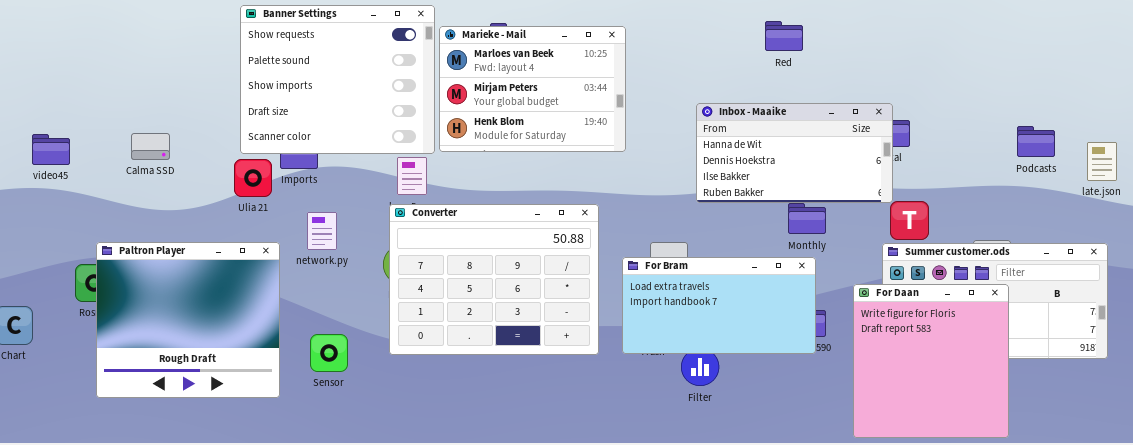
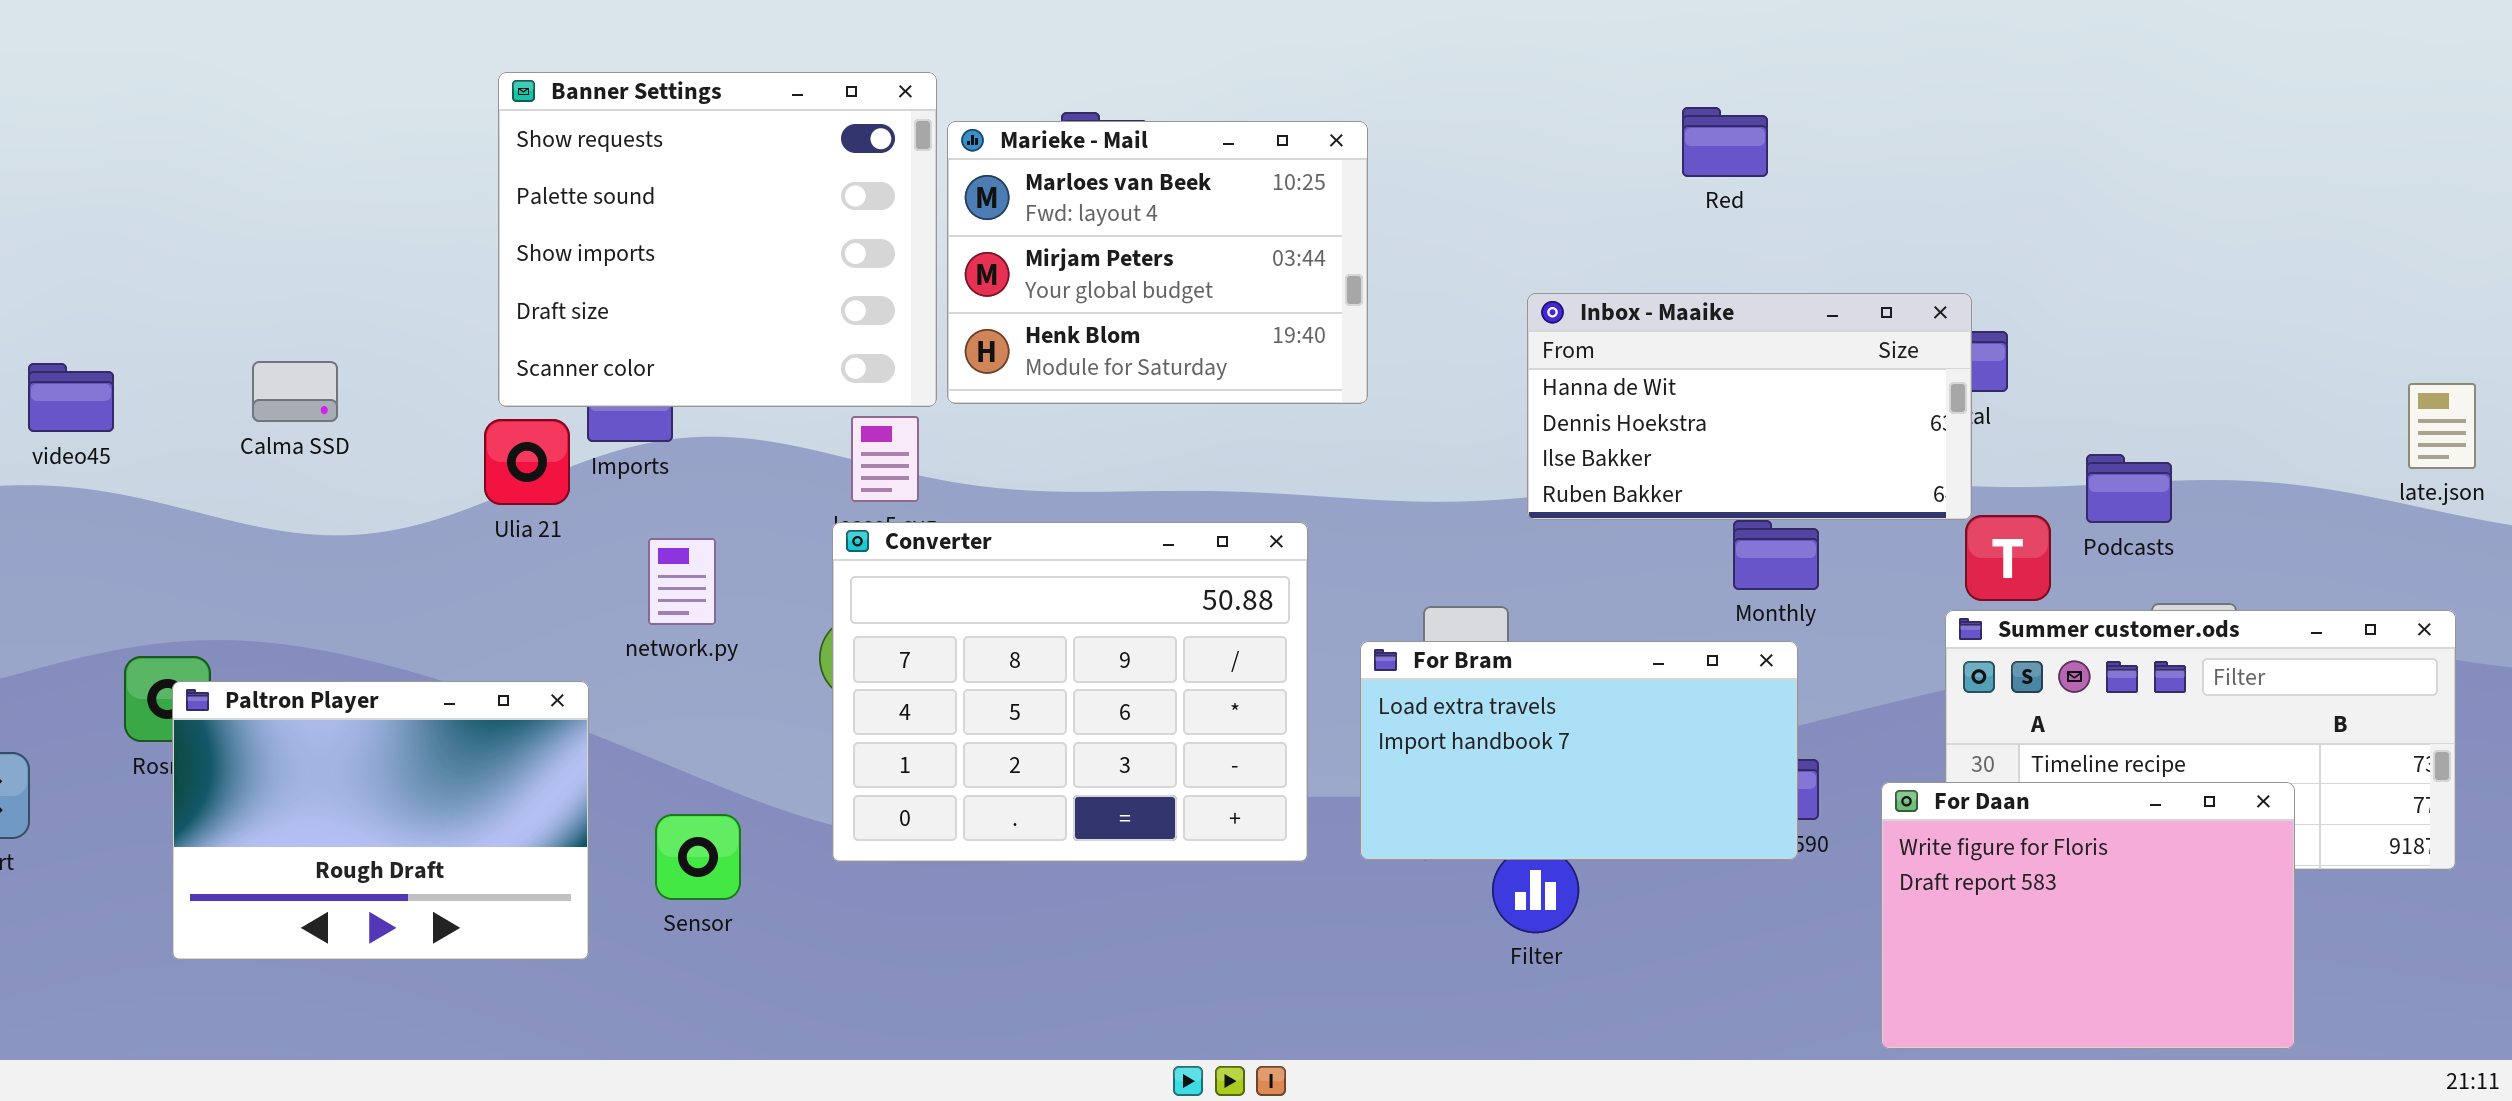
Podcasts: [1017,126,1055,157] -> [2086,454,2172,523], moved
Paltron Player: [96,242,280,398] -> [172,681,589,960], resized
For Daan: [853,284,1009,438] -> [1881,782,2295,1049], resized

